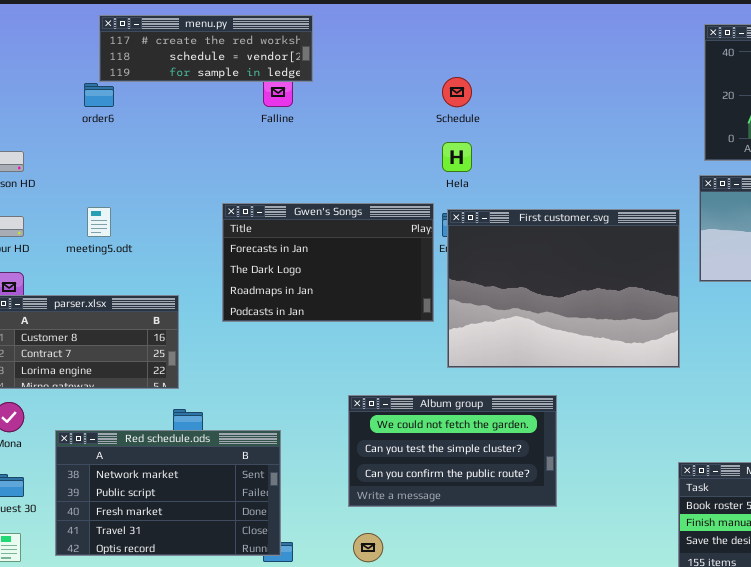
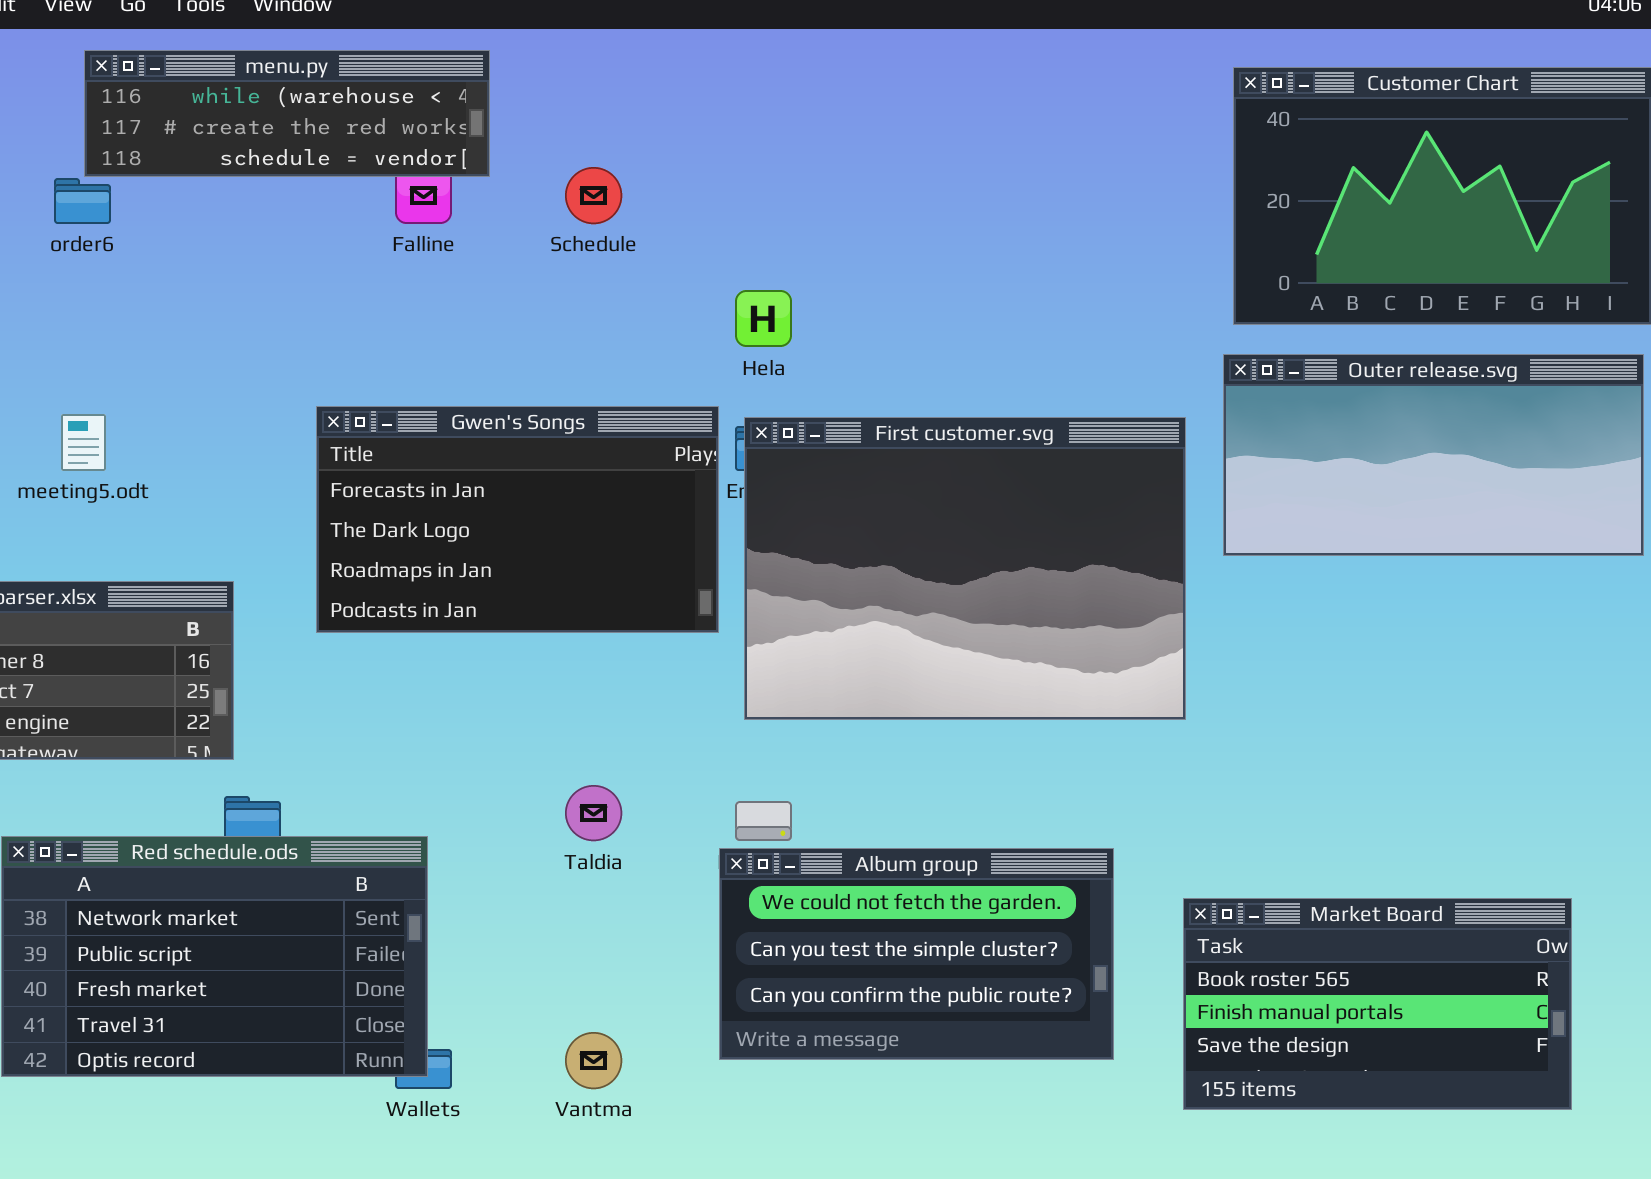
menu.py: [99,15,313,82] -> [84,50,490,177], scrolled up 1 row
Schedule: [442,77,472,107] -> [565,167,622,224], moved
Album group: [348,395,557,507] -> [719,848,1114,1060], moved

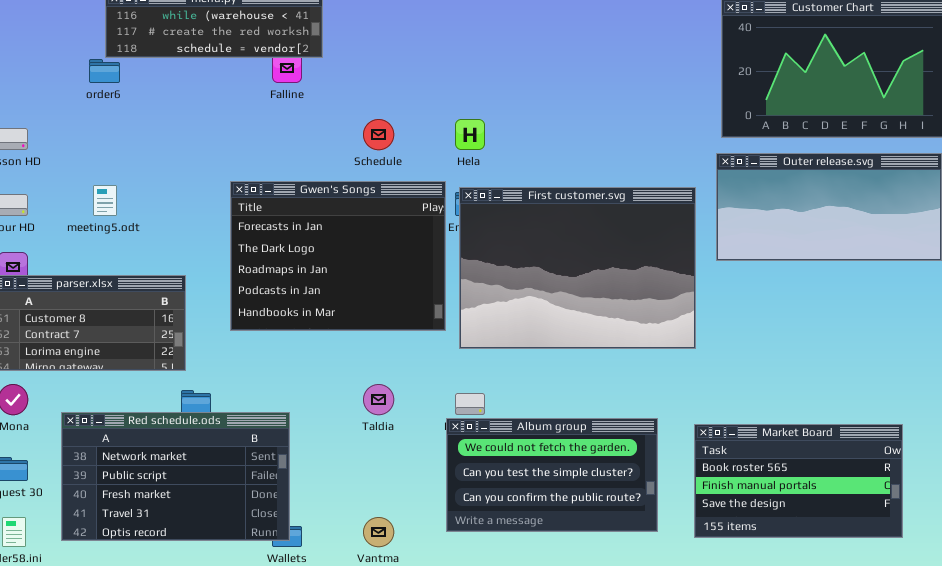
Schedule: [565,167,622,224] -> [363,119,394,150], moved
Gwen's Songs: [316,406,719,633] -> [230,181,446,331], resized
Market Board: [1183,898,1572,1110] -> [694,424,903,538], moved

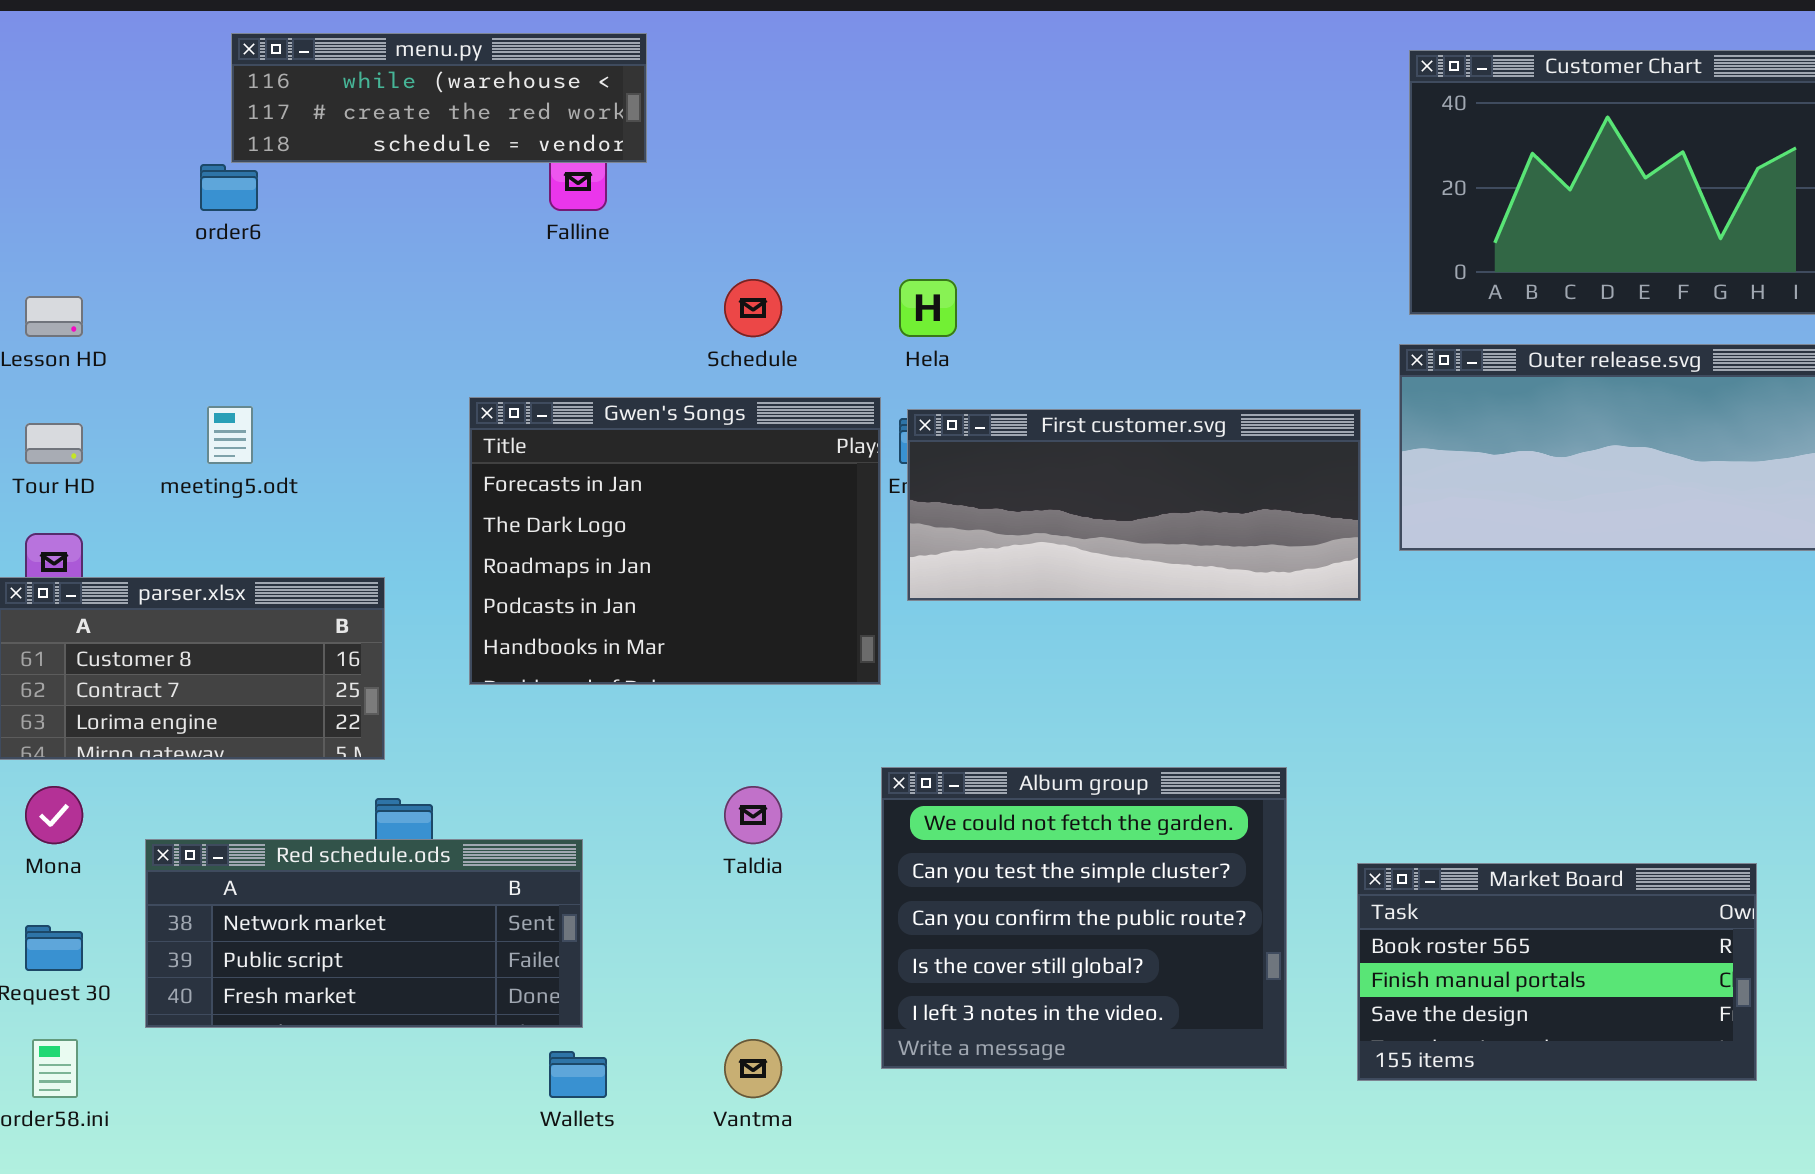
First customer.svg: [459,187,696,349] -> [907,409,1361,601], resized
Red schedule.ods: [61,412,290,541] -> [145,839,583,1028], resized
Album group: [446,418,658,532] -> [881,767,1287,1069], resized

